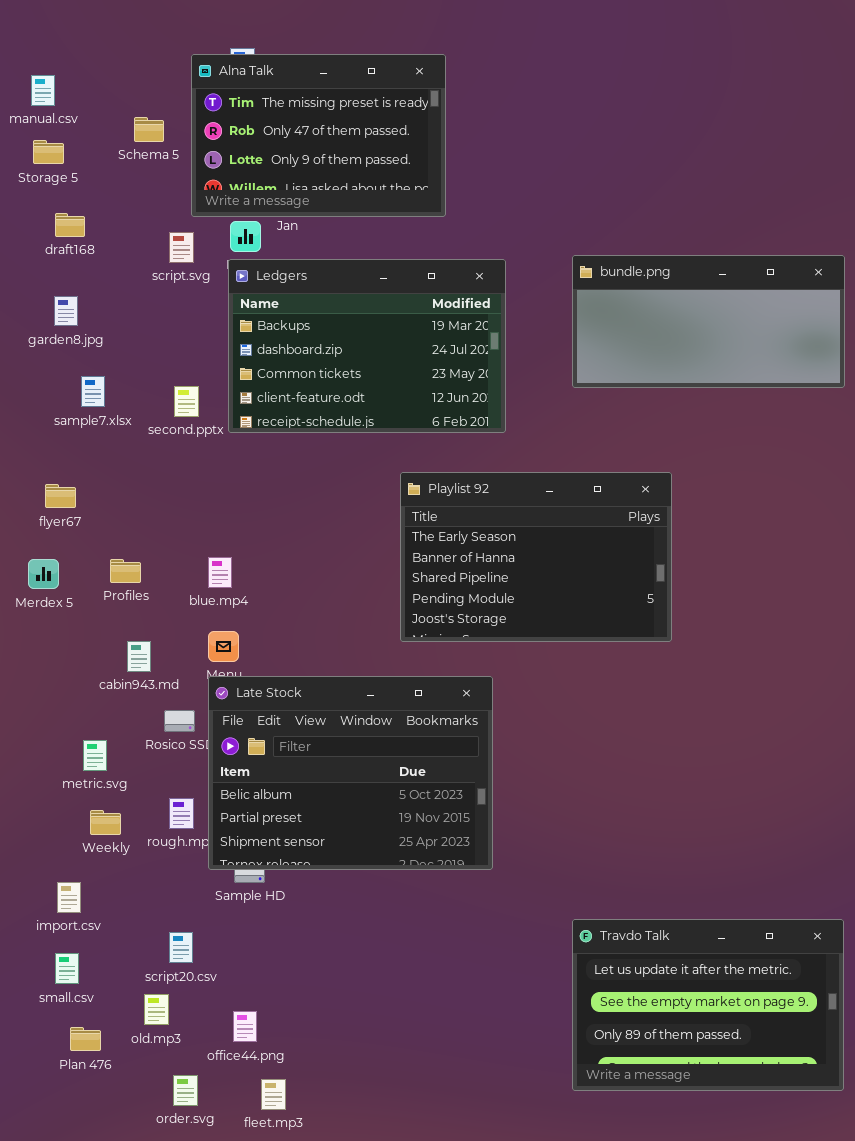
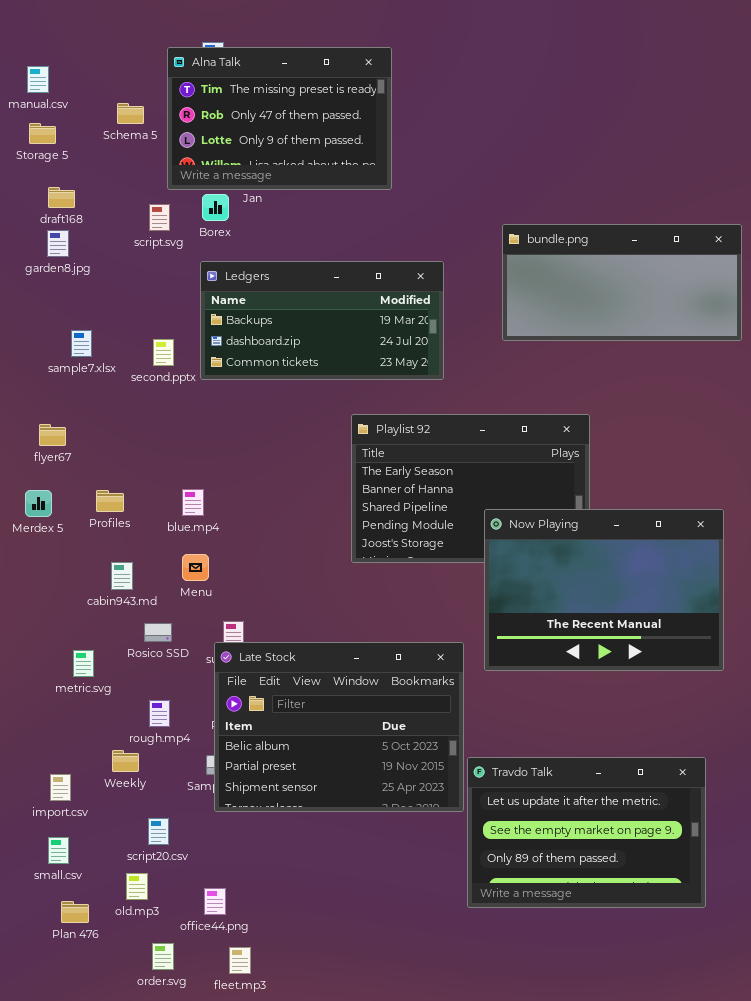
Ledgers: [228,259,506,433] -> [200,261,444,380], resized
garden8.jpg: [54,296,78,326] -> [47,230,69,257], moved
Now Playing: none -> [484,509,724,671], opened
Late Stock: [208,676,493,870] -> [214,642,464,812], moved
Weekly: [90,810,121,835] -> [112,750,139,772], moved
Travdo Talk: [572,919,844,1091] -> [467,757,706,908], moved

